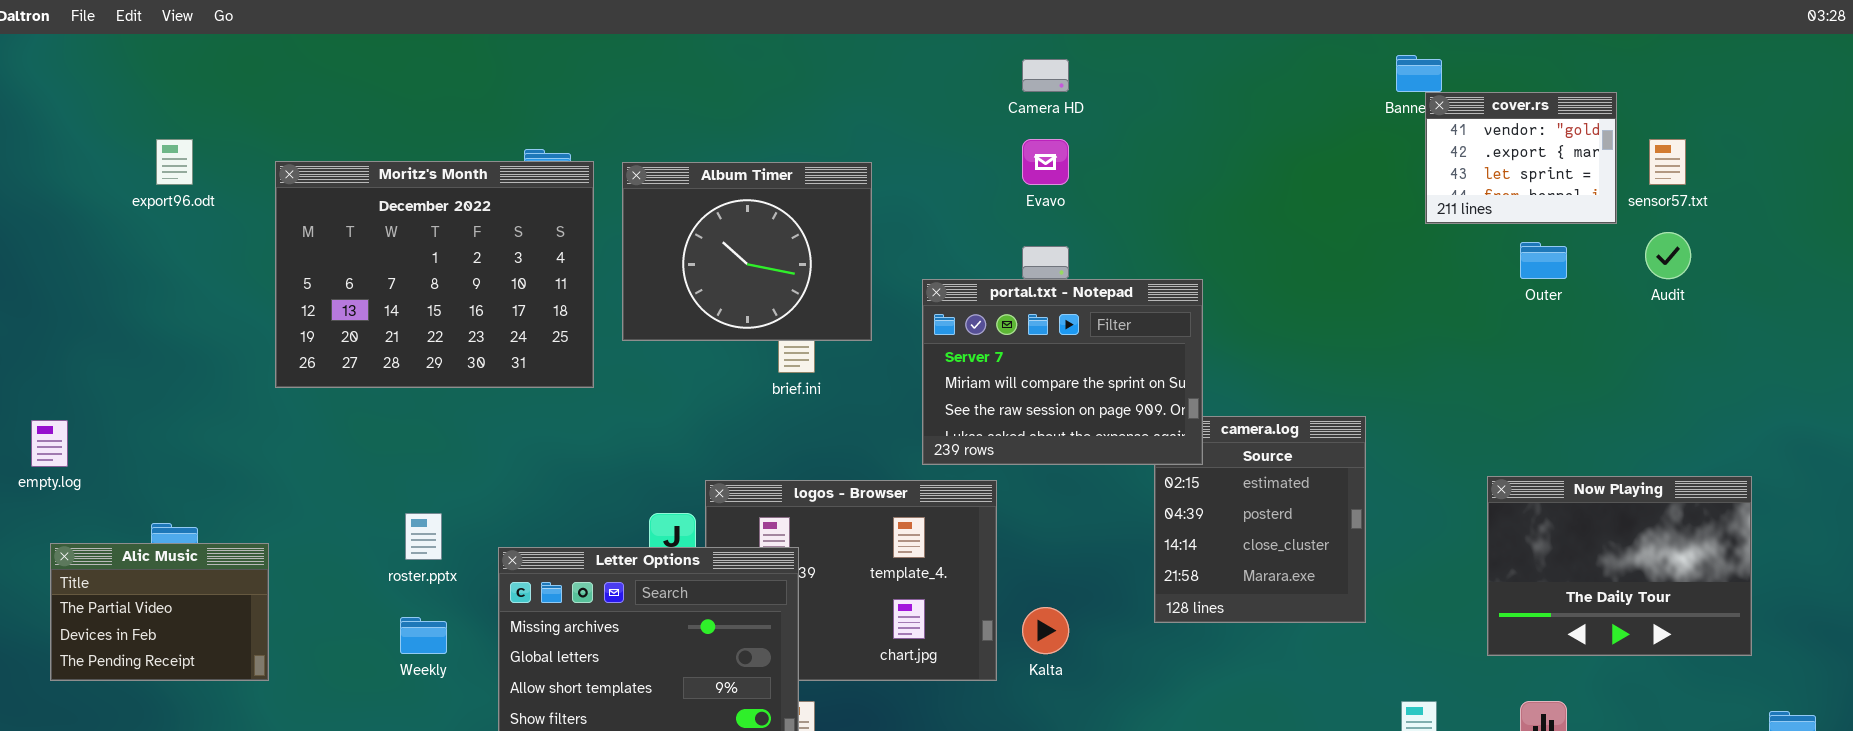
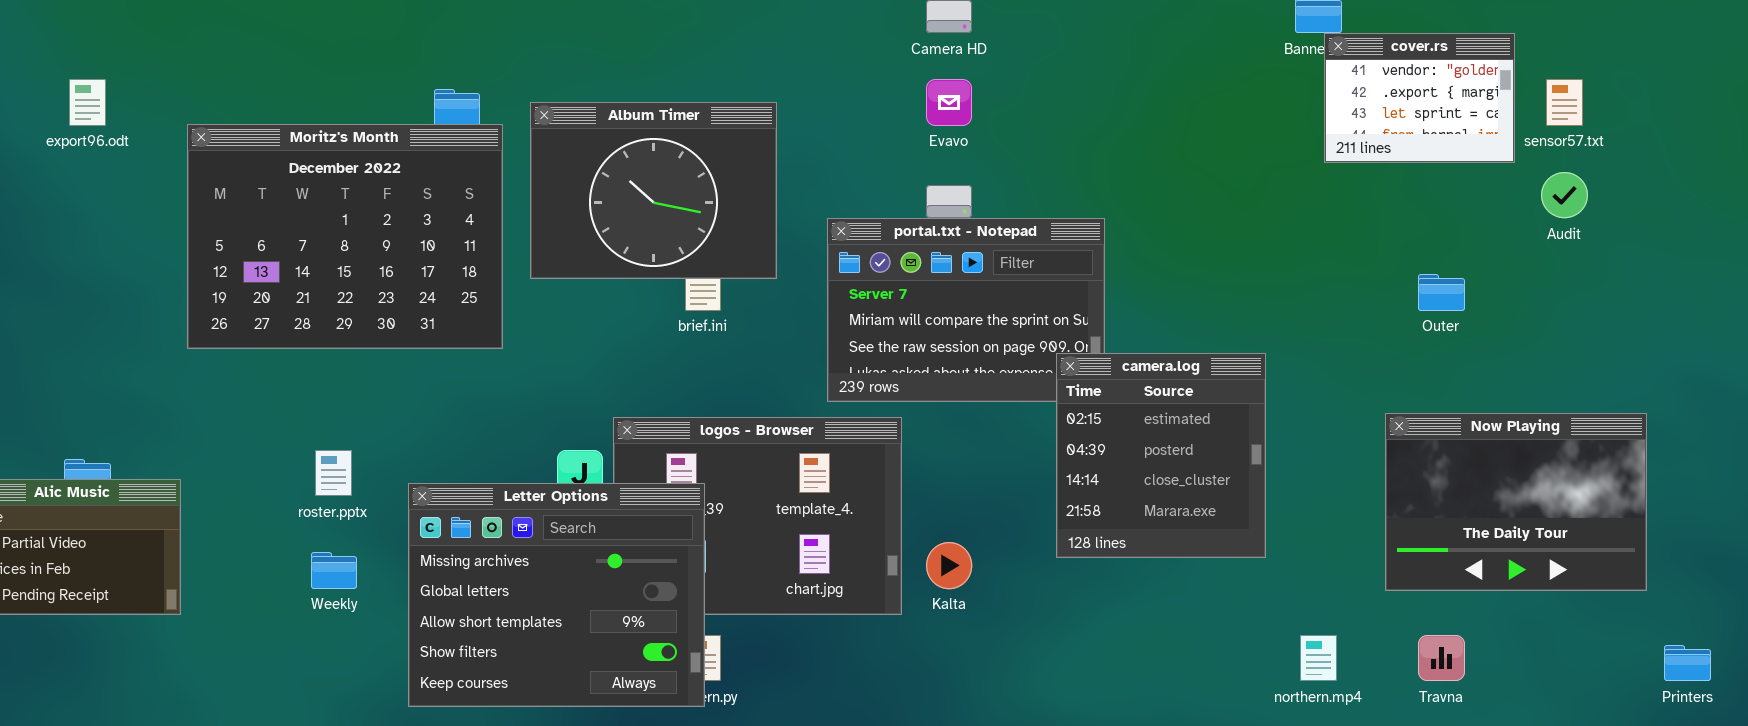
Moritz's Month: [275,161,594,388] -> [187,124,503,349], moved
Outer: [1520,242,1567,279] -> [1418,274,1465,311], moved
camera.log: [1154,416,1366,623] -> [1056,353,1266,558], raised

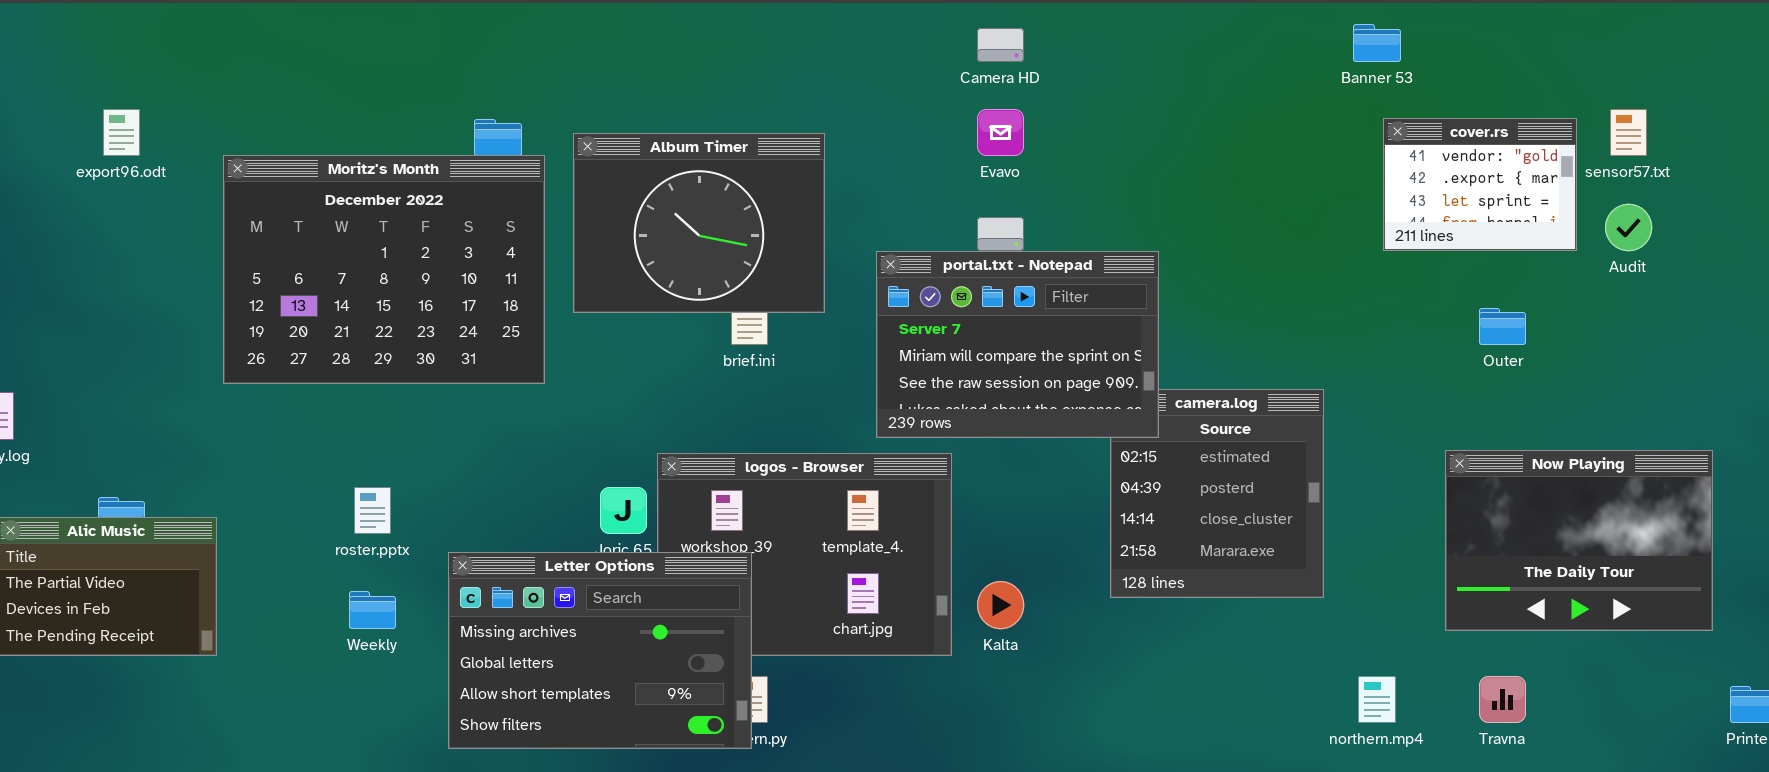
cover.rs: [1324,33,1515,163] -> [1383,118,1577,251], moved
portal.txt - Notepad: [827,218,1105,402] -> [876,251,1159,438], raised
Letter Options: [408,483,705,707] -> [448,552,752,749], resized

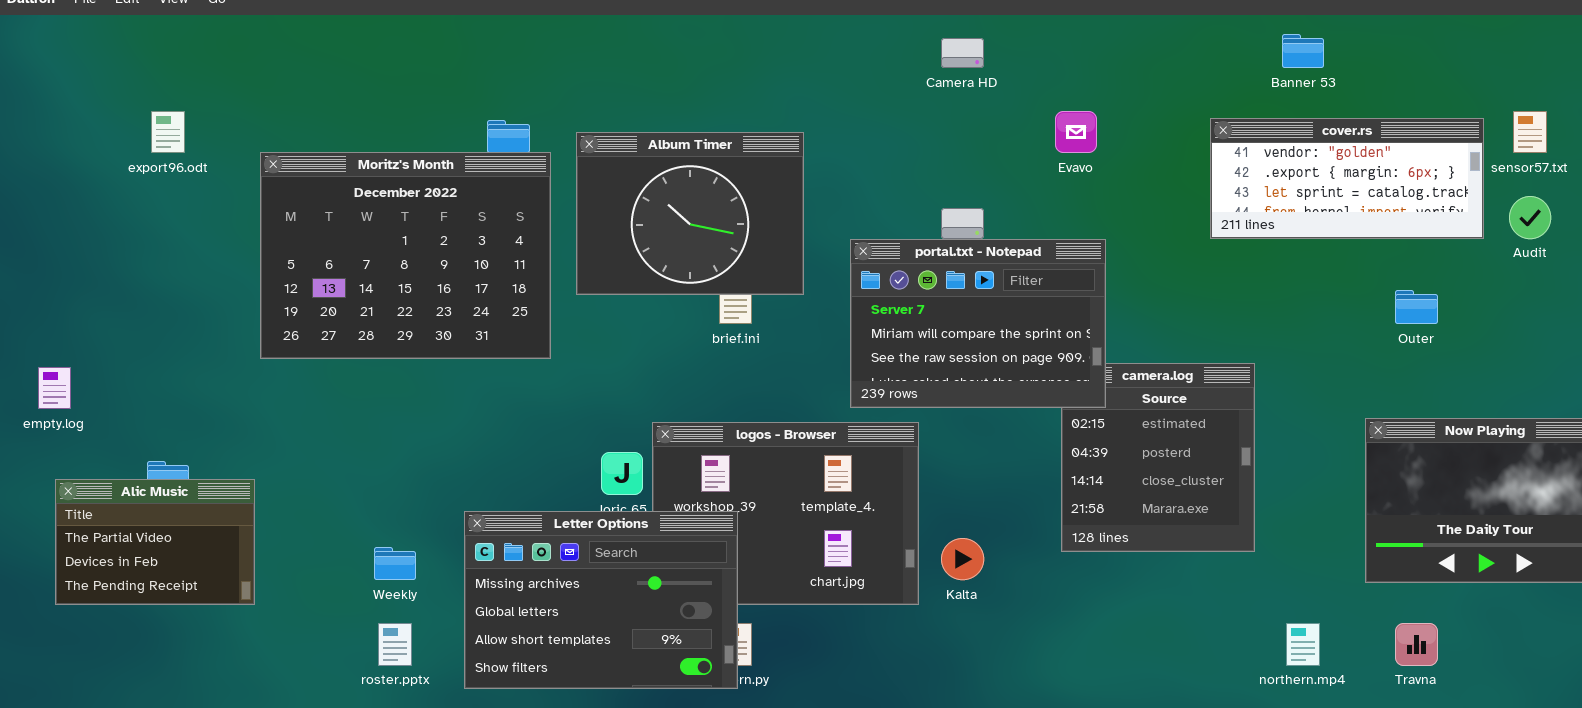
Evavo: [977,109,1024,156] -> [1055,111,1097,153], moved
cover.rs: [1383,118,1577,251] -> [1210,118,1484,239], resized
roster.pptx: [354,487,391,534] -> [378,623,412,666], moved

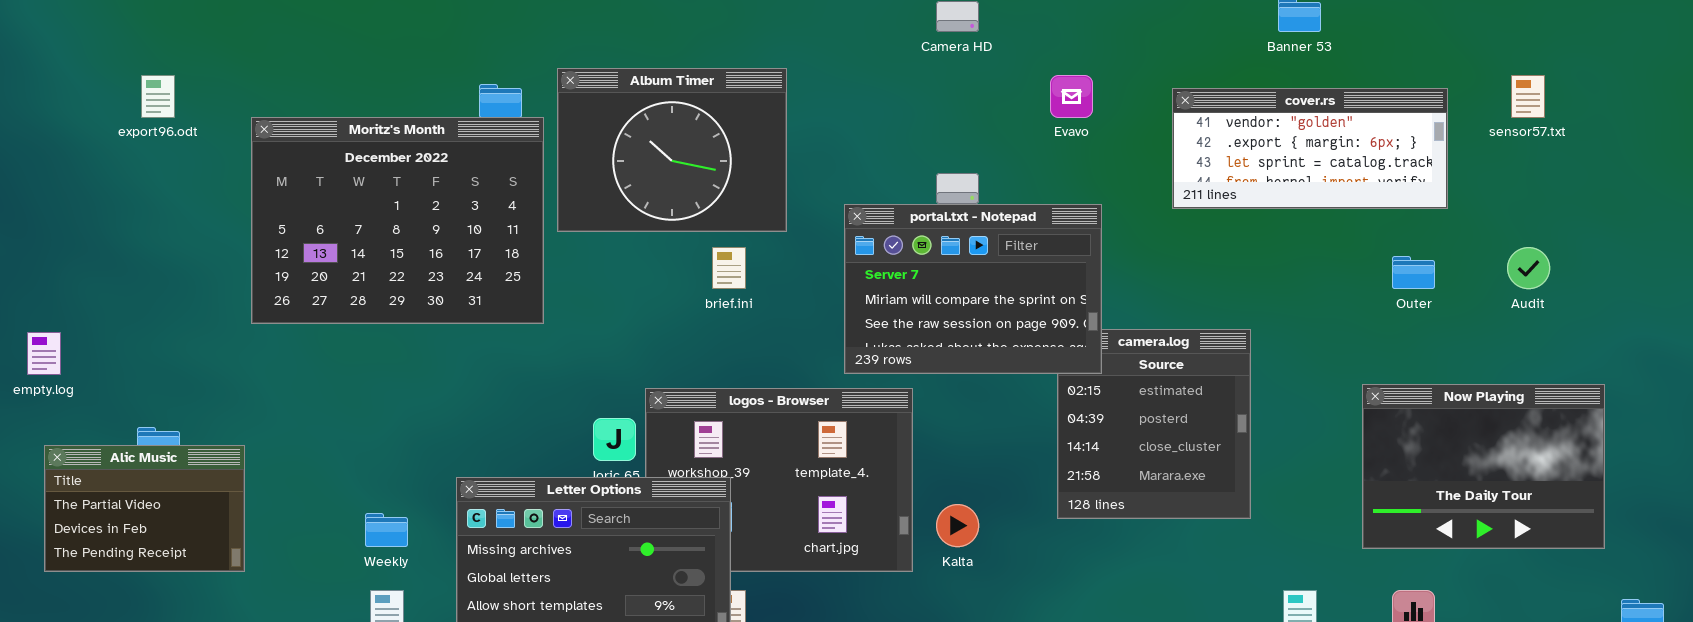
cover.rs: [1210,118,1484,239] -> [1172,88,1448,209], moved
Album Timer: [576,132,804,295] -> [557,68,787,232], moved
Audit: [1509,196,1551,239] -> [1507,247,1550,289], moved

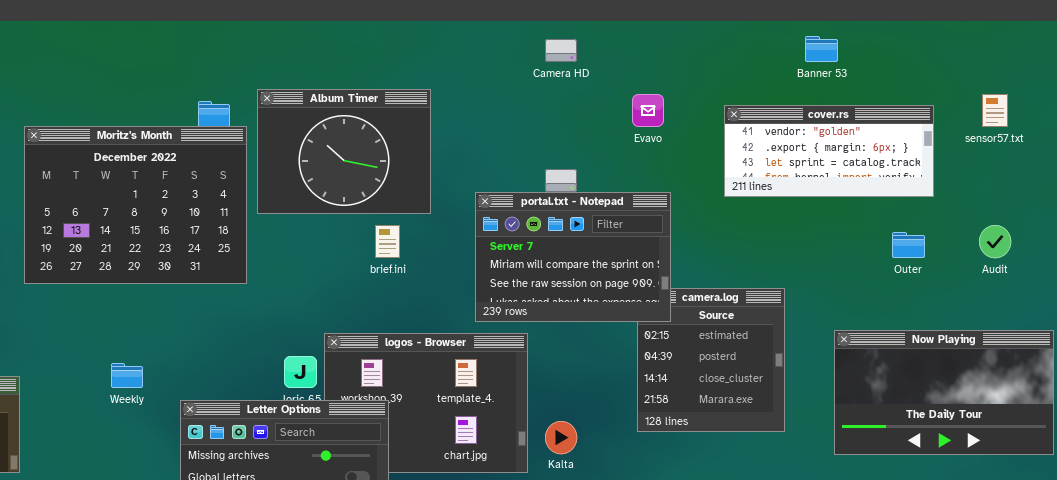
Now Playing: [1362,384,1605,549] -> [834,330,1054,455], resized
Weekly: [365,513,408,547] -> [111,363,143,388], moved

